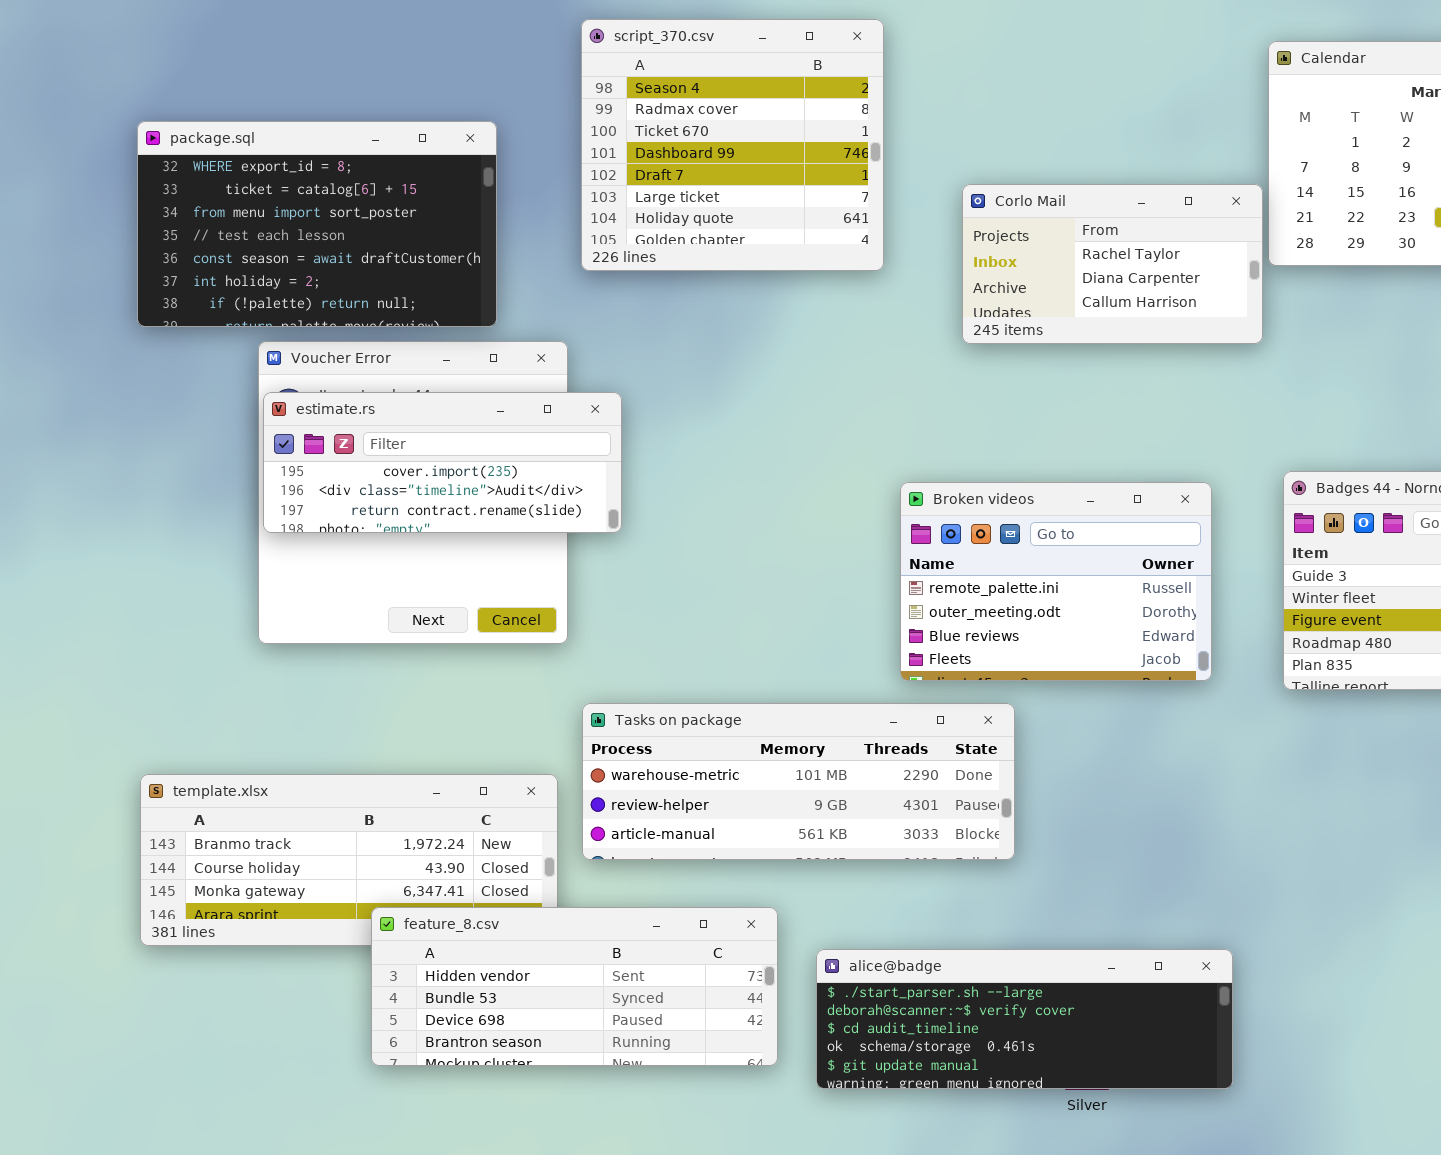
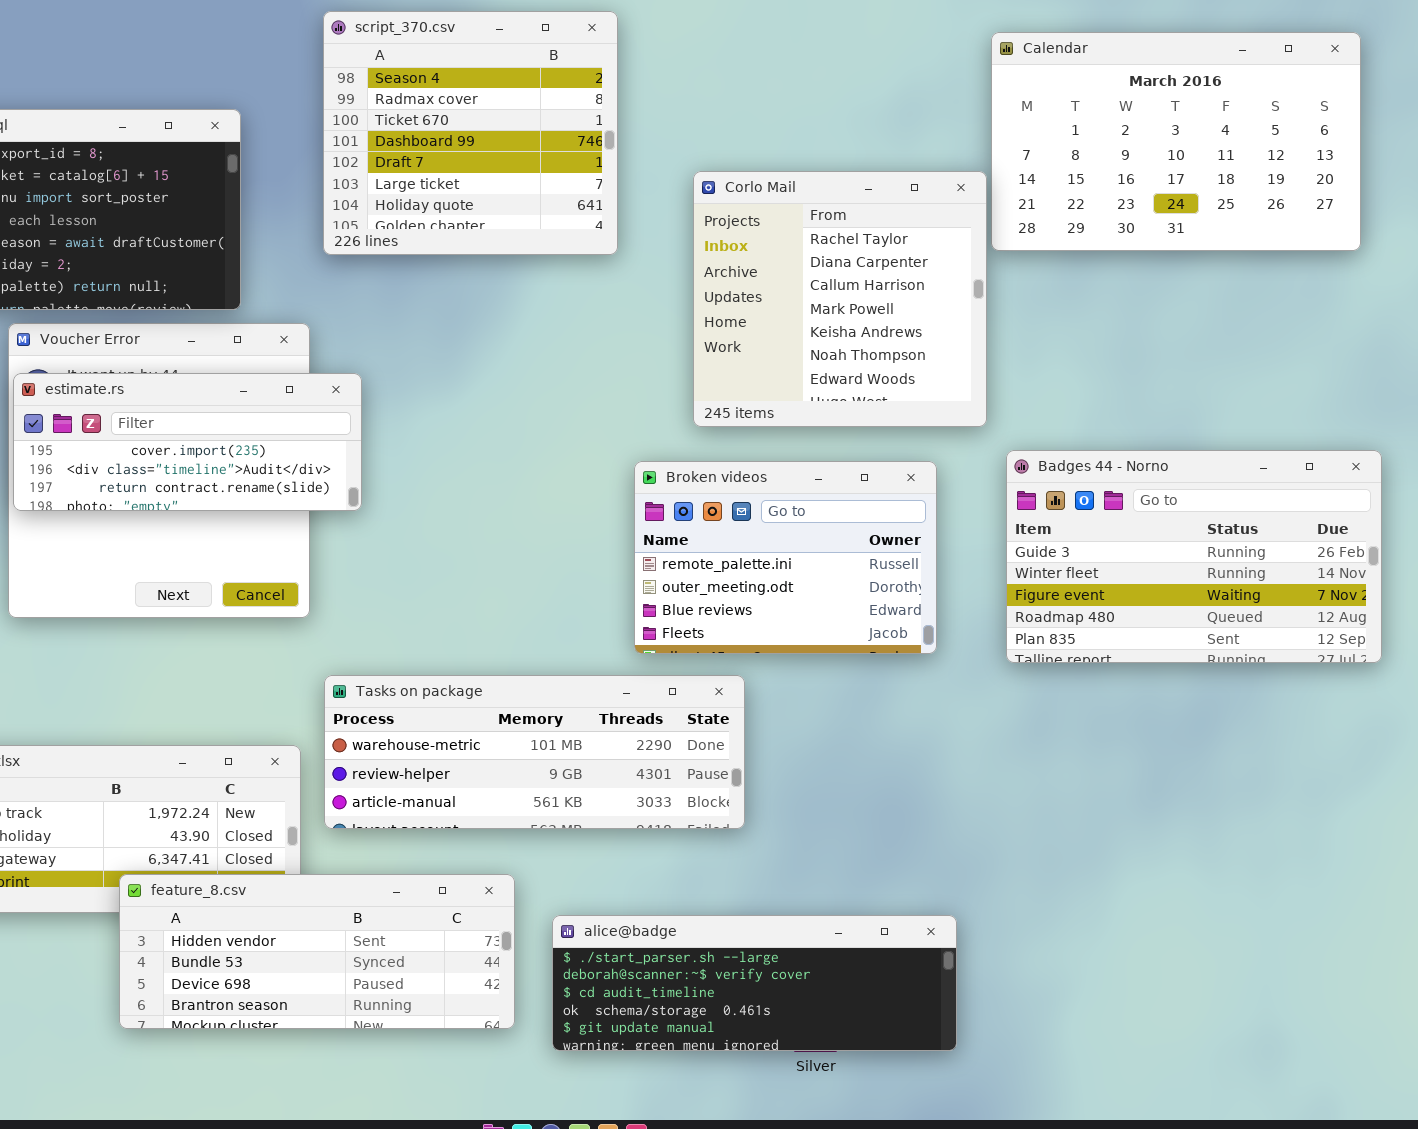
Corlo Mail: [962,184,1263,344] -> [693,171,987,427], resized

